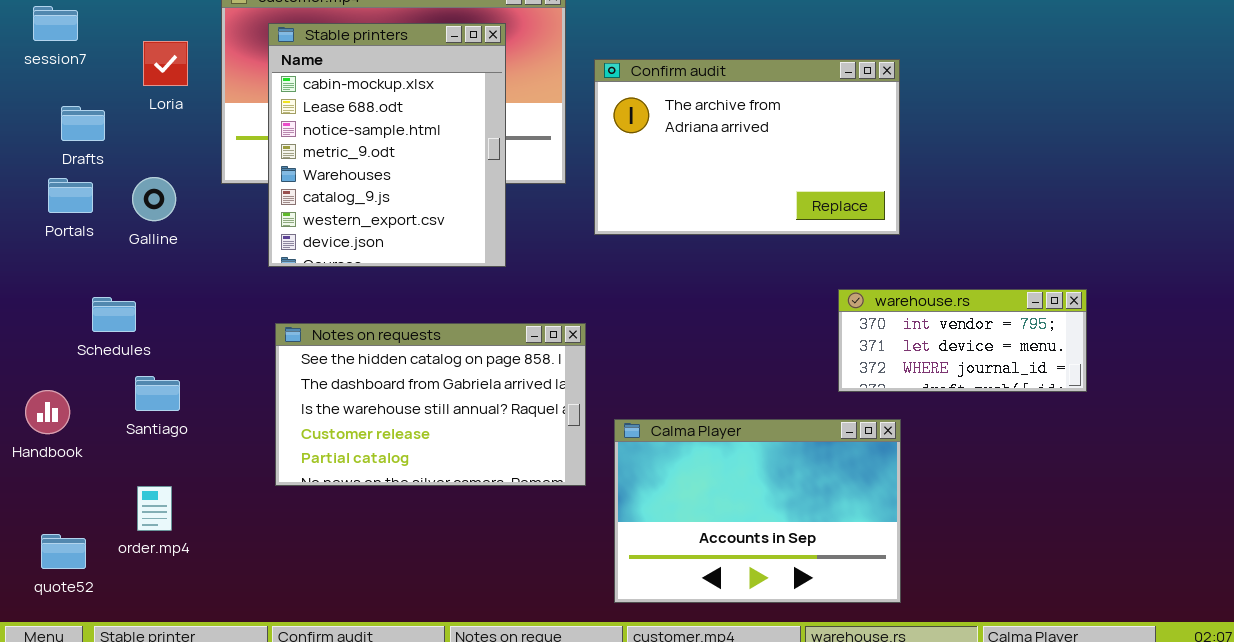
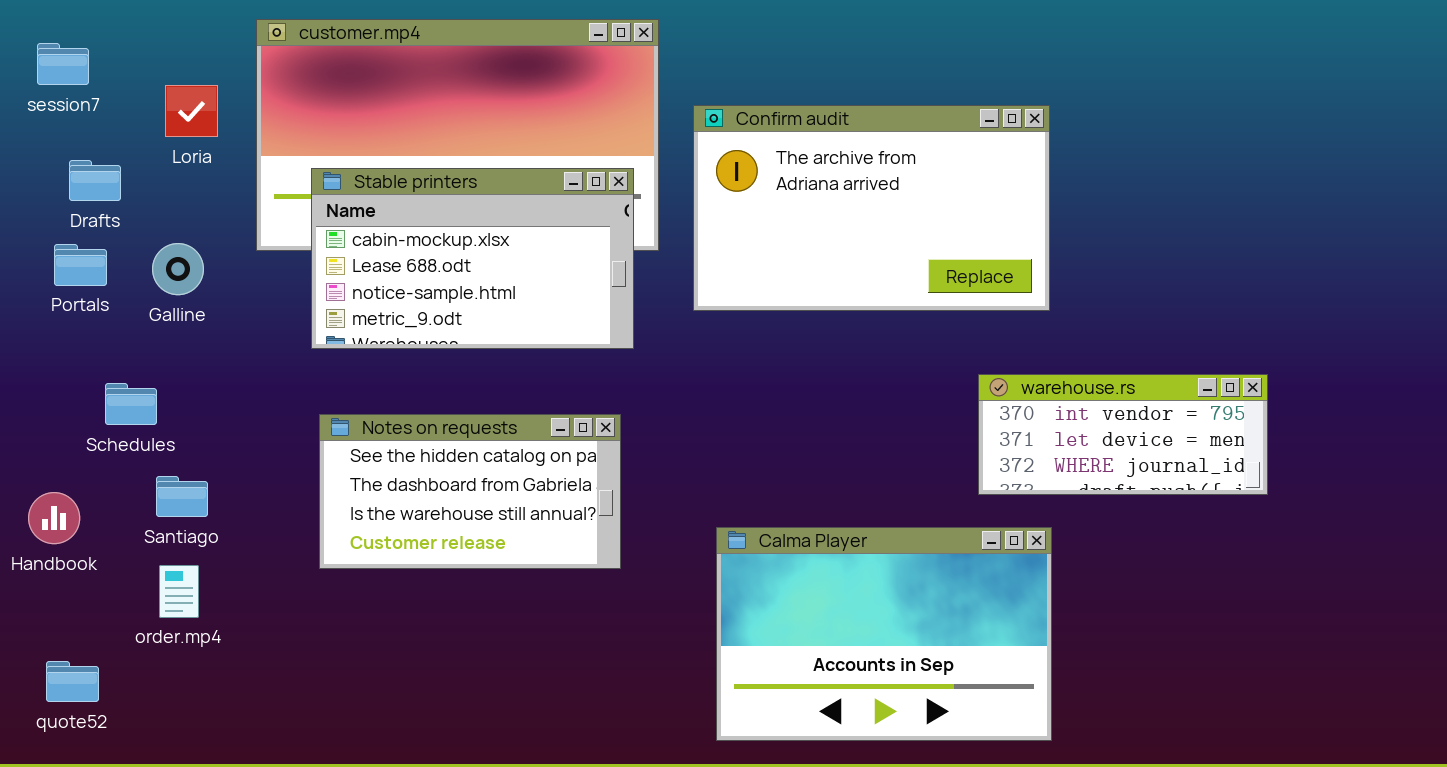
Stable printers: [268,23,506,267] -> [311,168,634,349], resized
Notes on requests: [275,323,586,486] -> [319,414,621,569], resized
order.mp4: [137,486,172,531] -> [159,565,199,618], moved

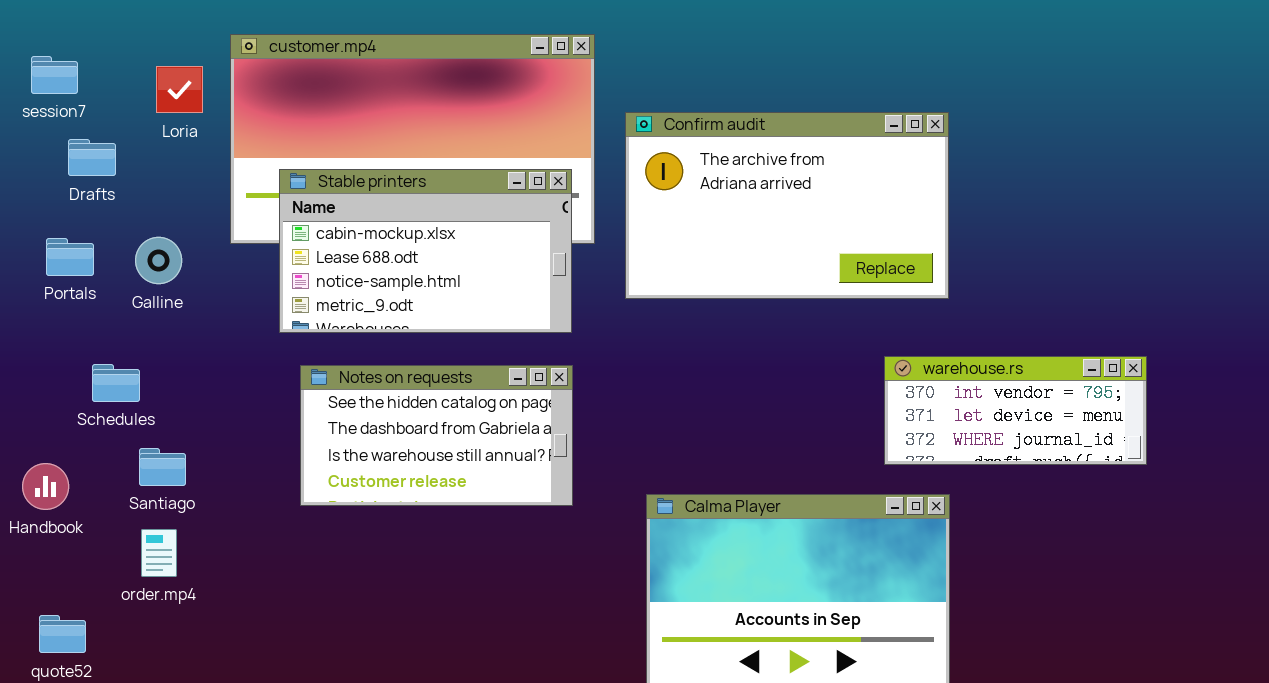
Loria: [165,85,218,137] -> [156,66,203,113], moved
Drafts: [69,160,121,201] -> [68,139,116,176], moved
Notes on requests: [319,414,621,569] -> [300,365,573,506], moved

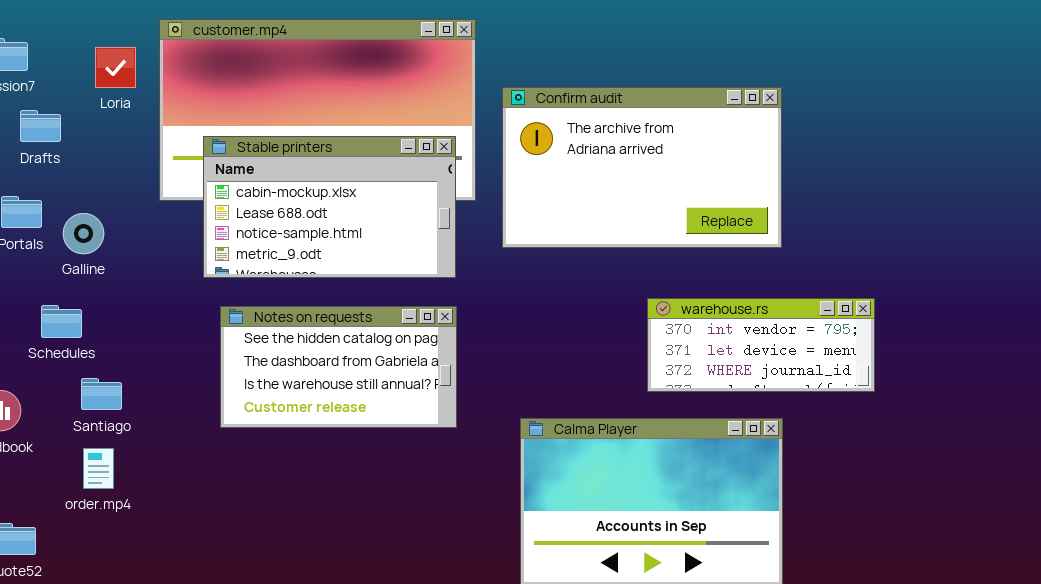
Galline: [135,237,182,284] -> [63,213,104,254], moved
warehouse.rs: [884,356,1147,465] -> [647,298,875,392], moved

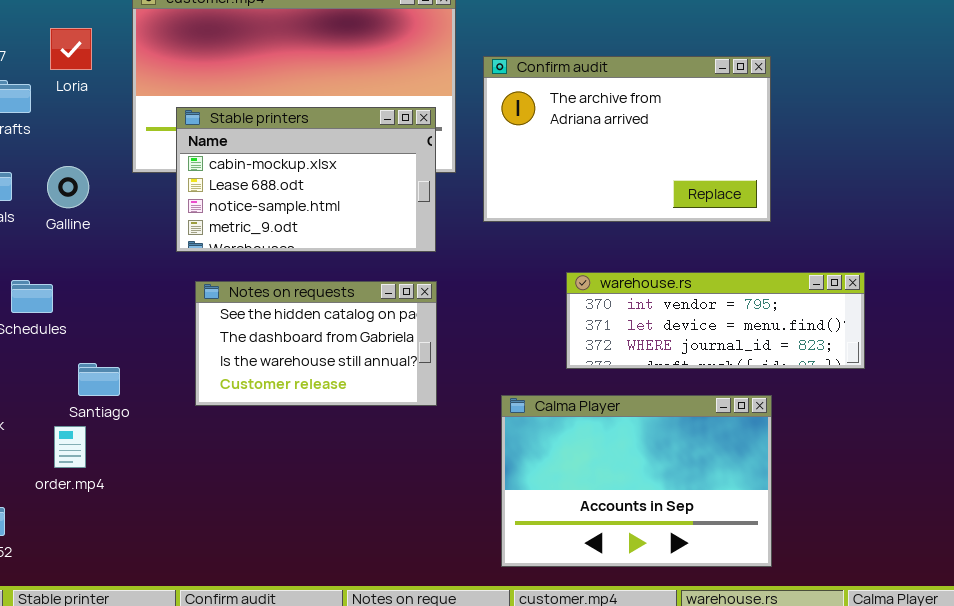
Loria: [95,47,136,88] -> [50,28,92,70], moved
Galline: [63,213,104,254] -> [47,166,89,208], moved
warehouse.rs: [647,298,875,392] -> [566,272,865,369], resized
Santiago: [81,378,122,410] -> [78,363,120,396], moved

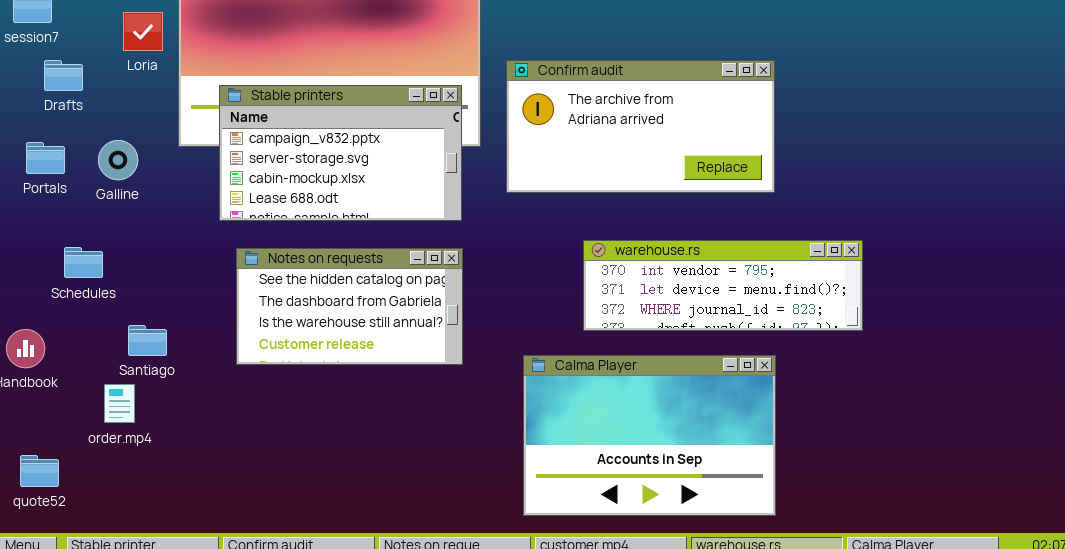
Loria: [50,28,92,70] -> [123,12,163,51], moved
Confirm audit: [483,56,771,222] -> [506,60,775,193], resized
Stable printers: [176,107,436,252] -> [219,85,462,221], scrolled up 2 rows

